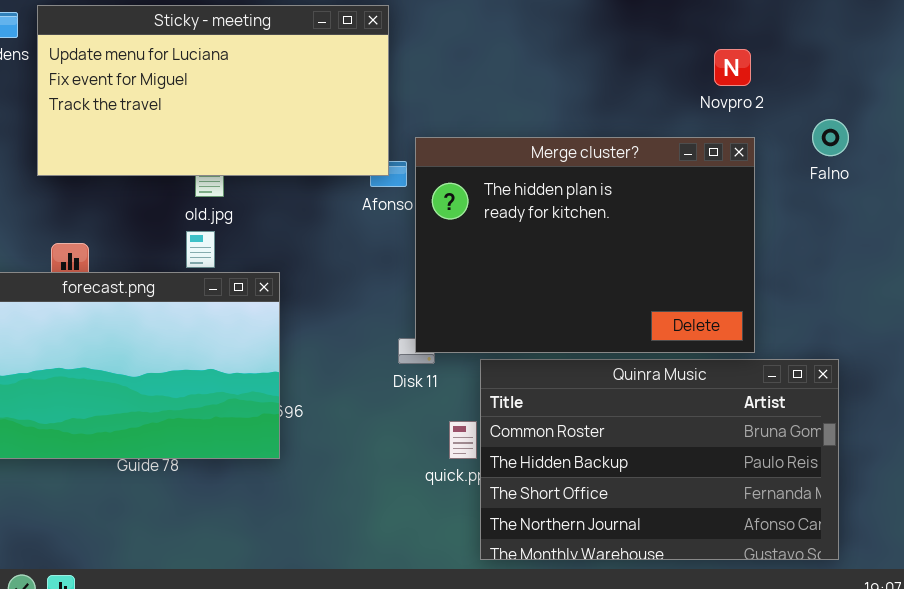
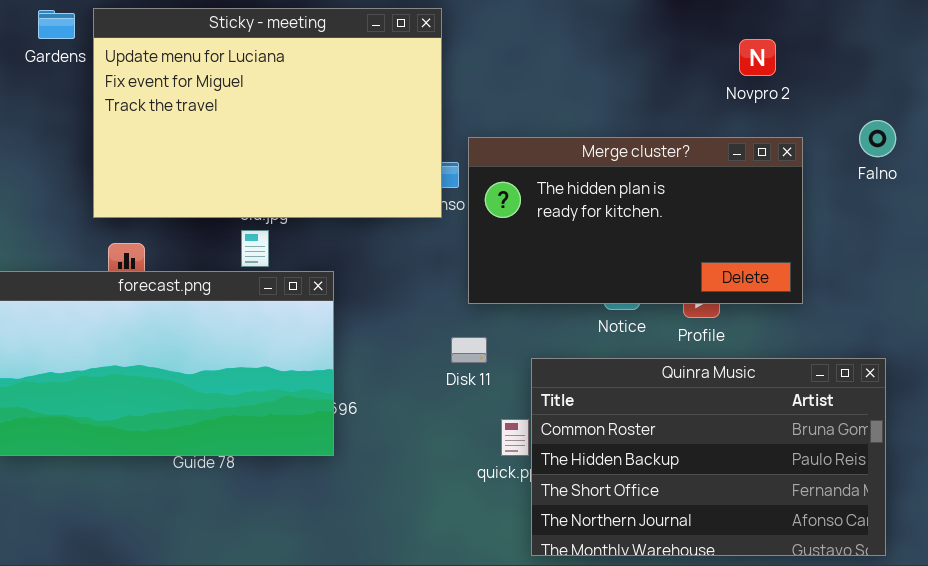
Sticky - meeting: [37,5,389,176] -> [93,8,442,218], resized
Novpro 2: [714,49,751,86] -> [739,39,776,76], moved
Merge cluster?: [415,137,755,353] -> [468,137,803,304], resized

